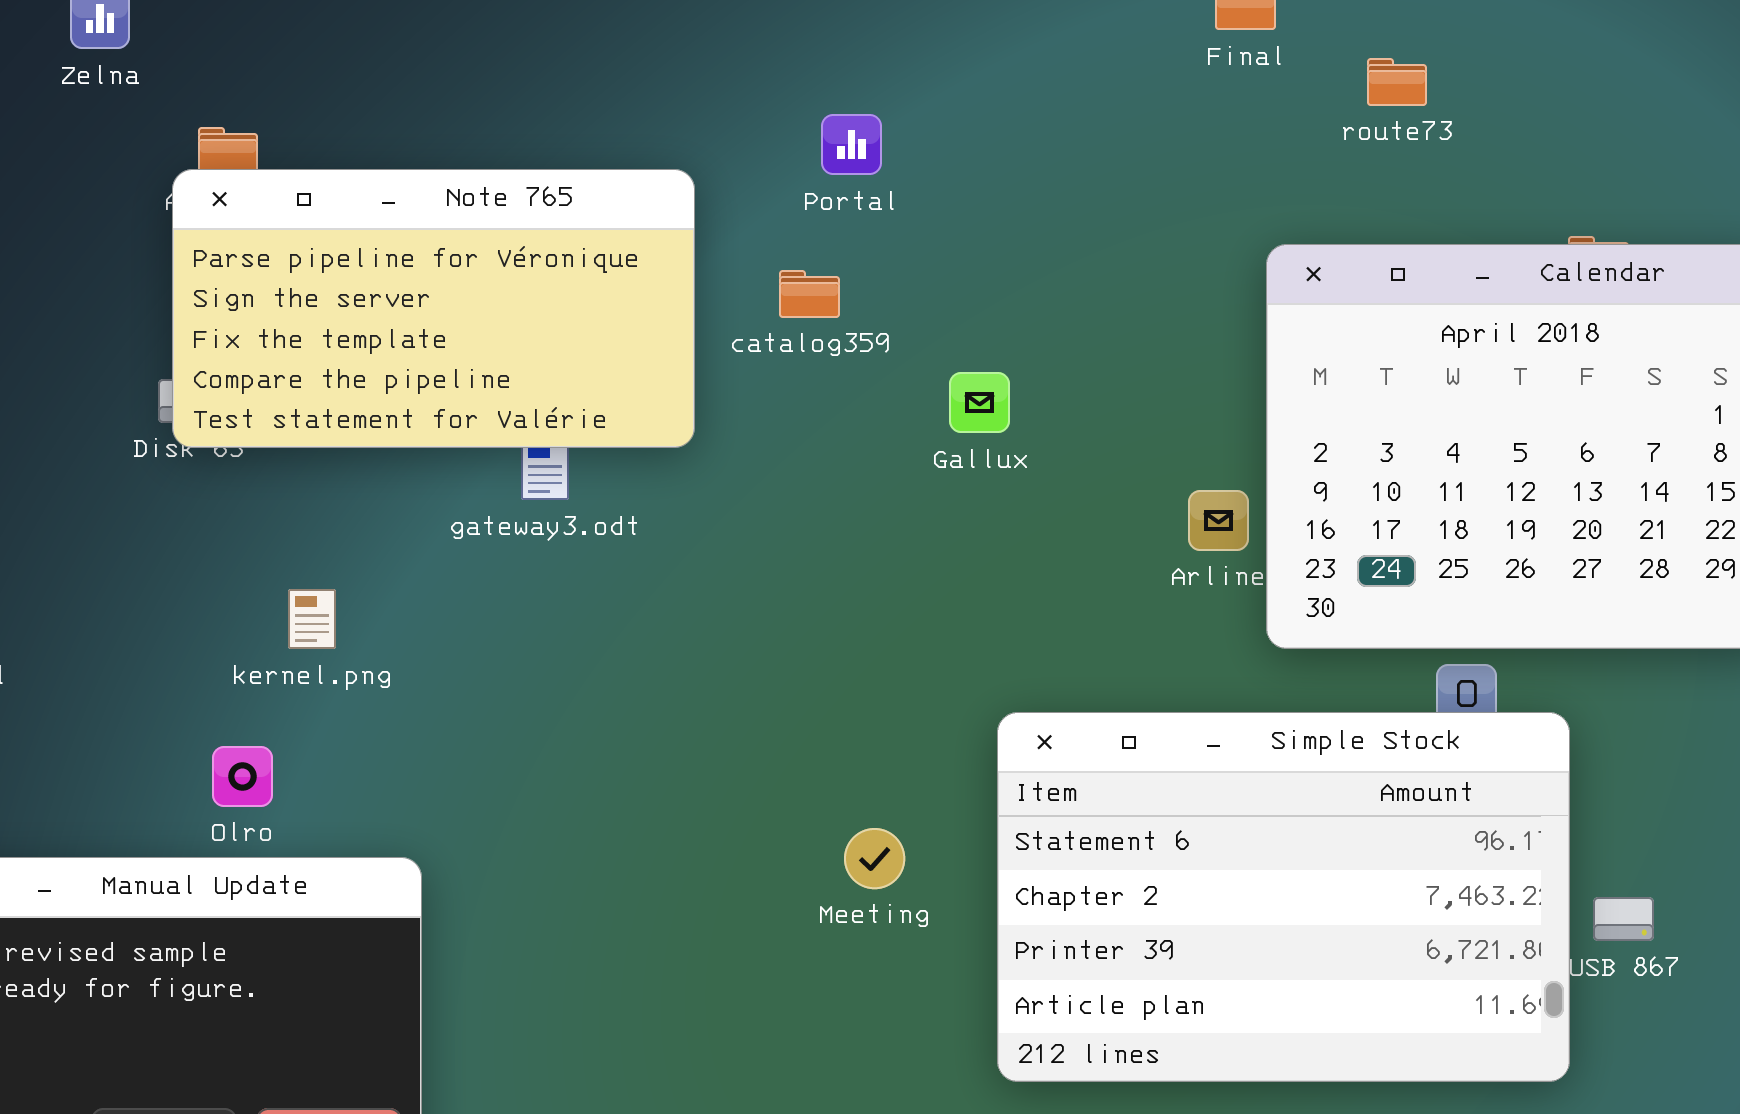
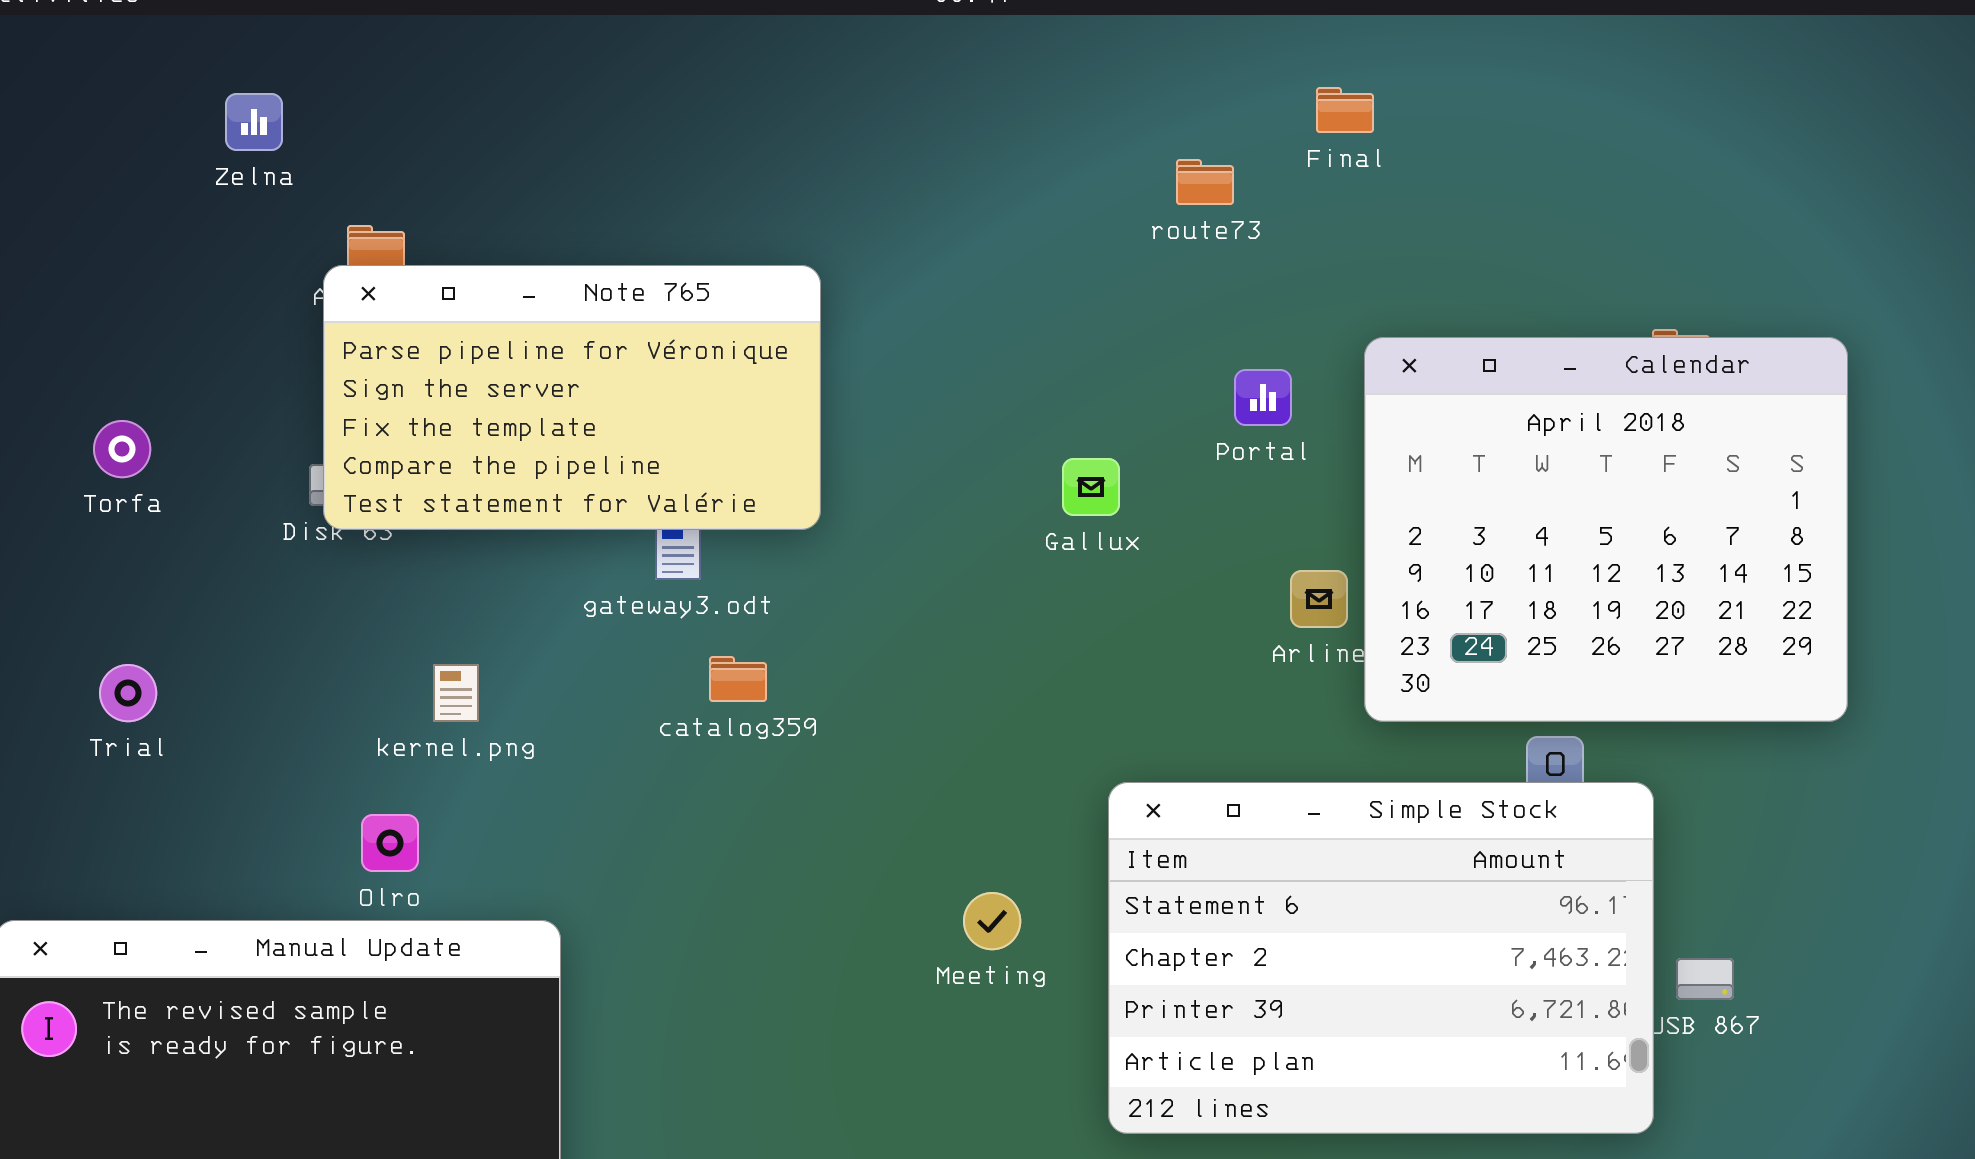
route73: [1367,58,1427,106] -> [1176,159,1234,205], moved
Portal: [821,114,882,175] -> [1234,369,1292,426], moved
catalog359: [779,270,840,318] -> [709,656,767,702], moved

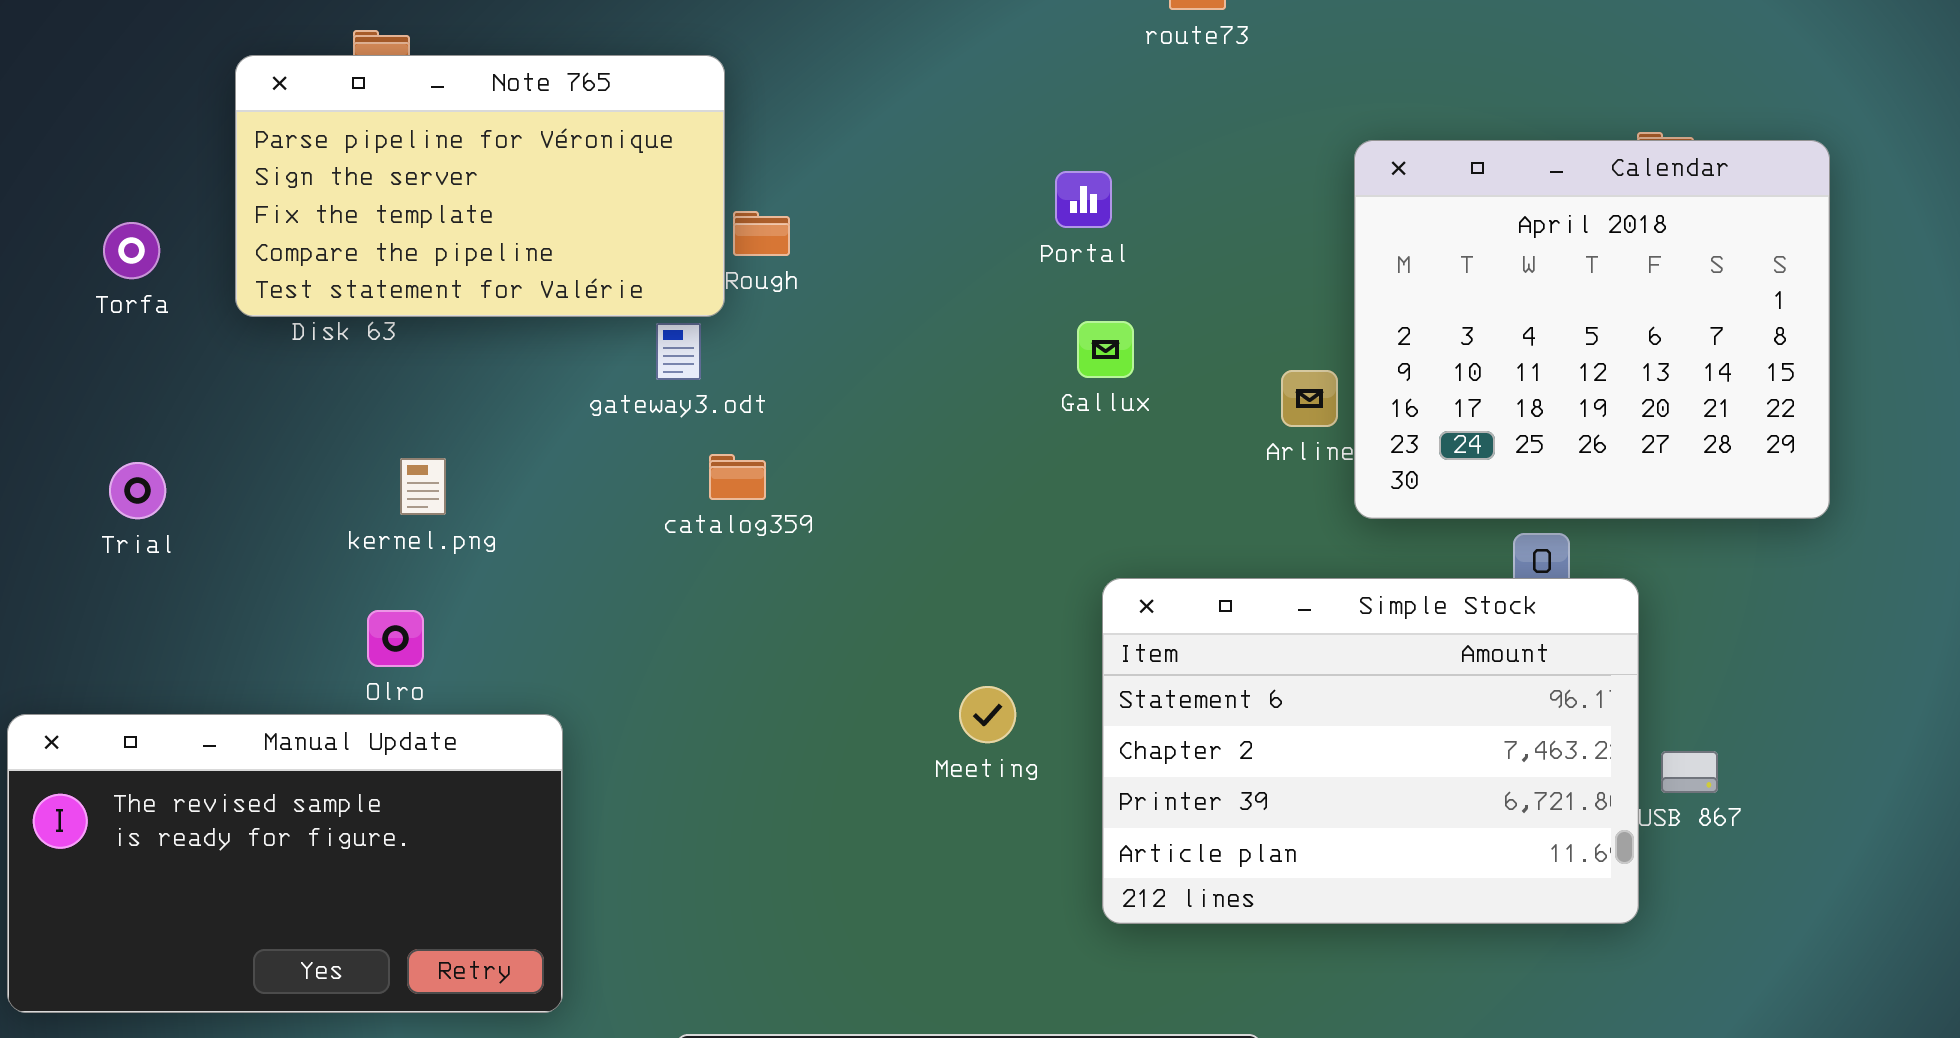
Note 765: [323,265,821,530] -> [235,55,725,317], moved
Portal: [1234,369,1292,426] -> [1055,171,1112,228], moved
Gallux: [1062,458,1120,516] -> [1077,321,1134,378], moved
kernel.png: [433,664,479,722] -> [400,458,446,515], moved

